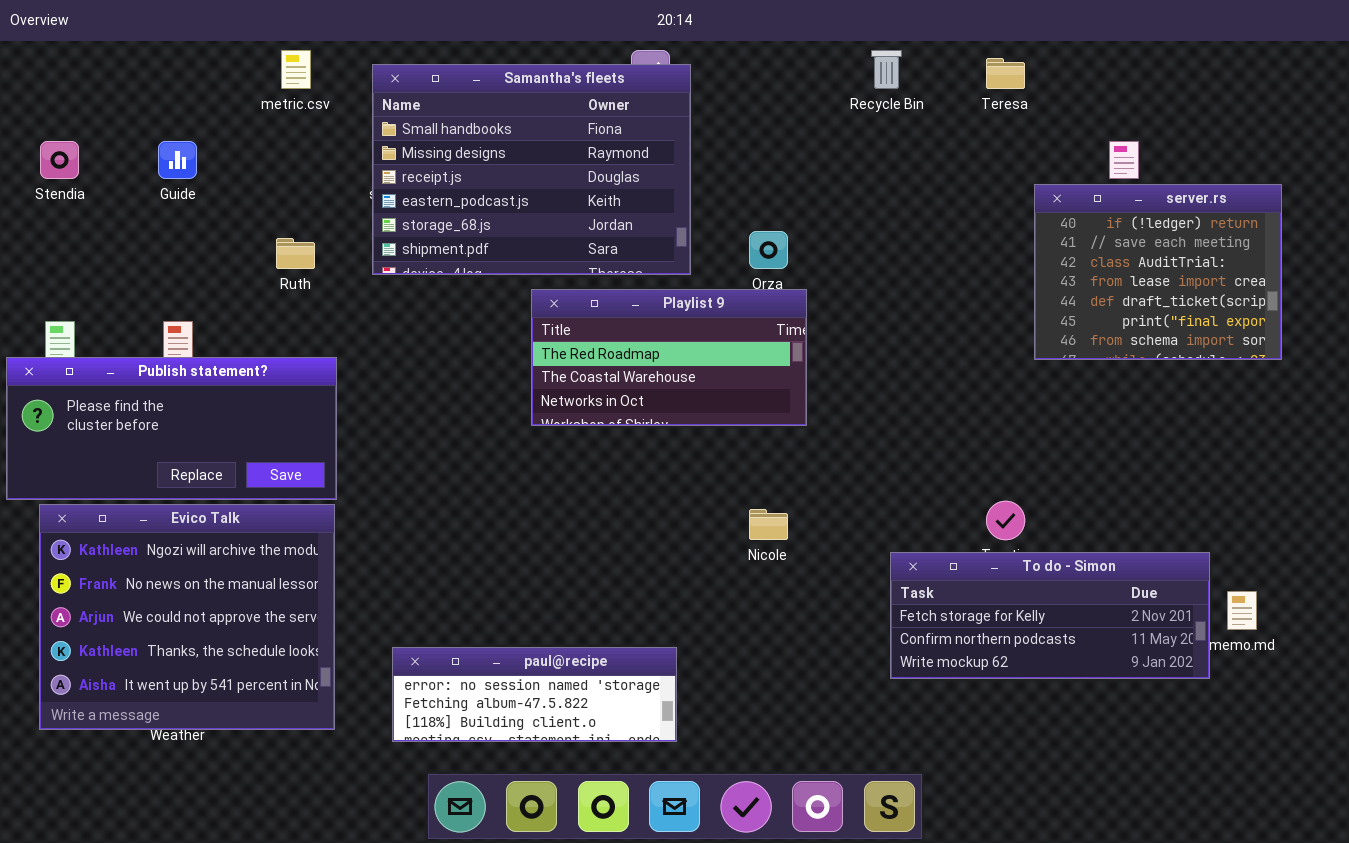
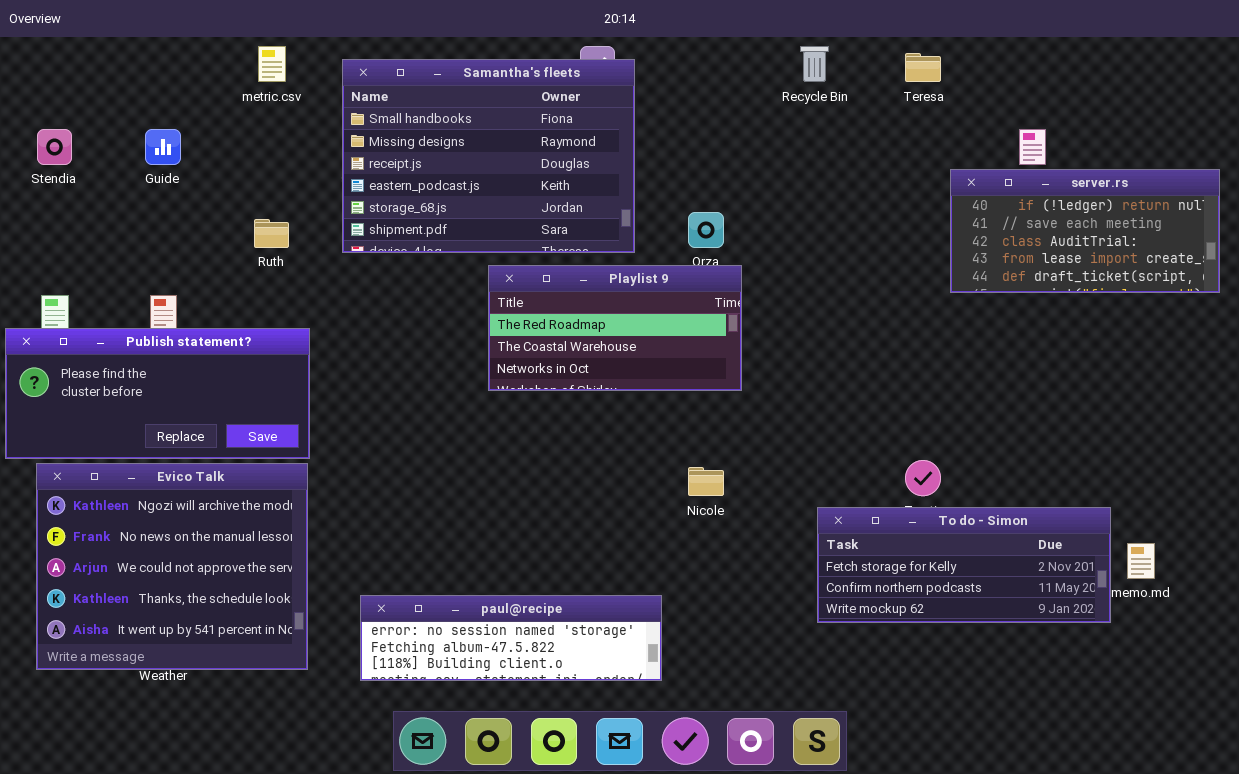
server.rs: [1034,184,1282,360] -> [950,169,1220,293], resized
paul@recipe: [392,647,677,742] -> [360,595,662,681], resized

